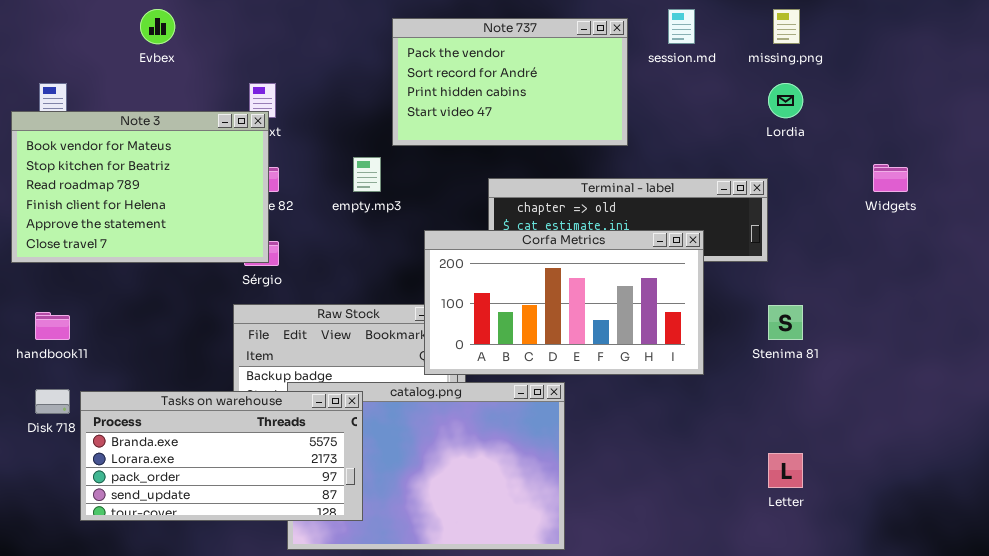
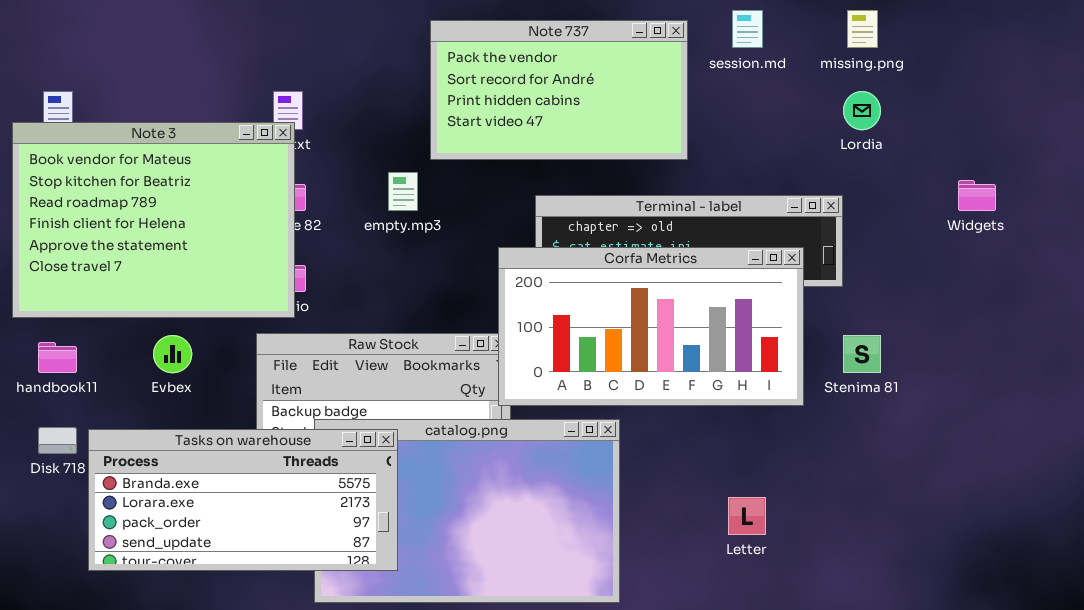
Evbex: [140,9,175,44] -> [153,335,192,373], moved
Note 3: [11,111,269,263] -> [12,122,295,318], resized
Corfa Metrics: [424,230,704,375] -> [498,247,804,406], moved
Letter: [768,453,803,488] -> [728,497,766,535], moved

